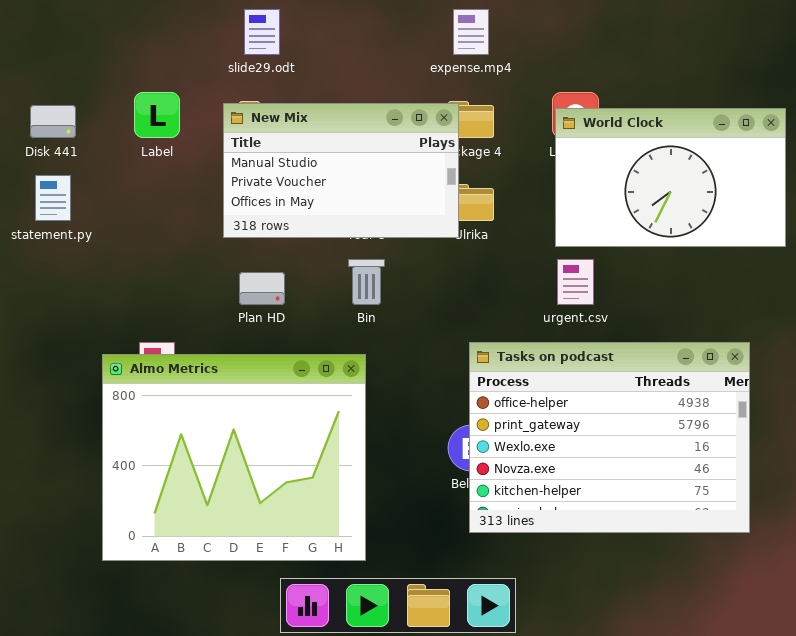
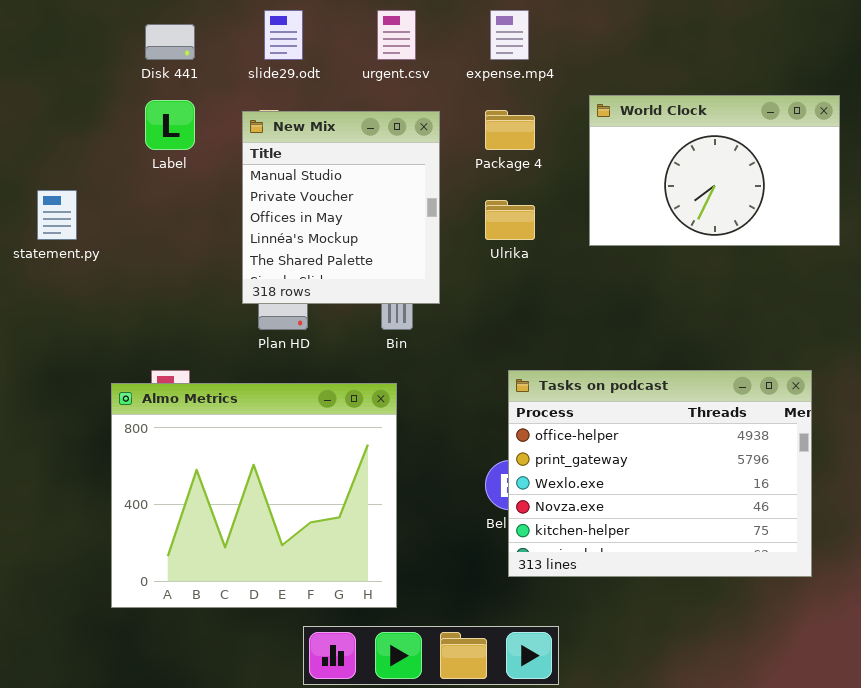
New Mix: [223,103,459,238] -> [242,111,440,304], resized
Disk 441: [30,105,76,138] -> [145,24,195,60], moved
World Clock: [555,108,786,247] -> [589,95,840,246], moved
urgent.csv: [557,259,594,305] -> [377,10,416,60], moved

